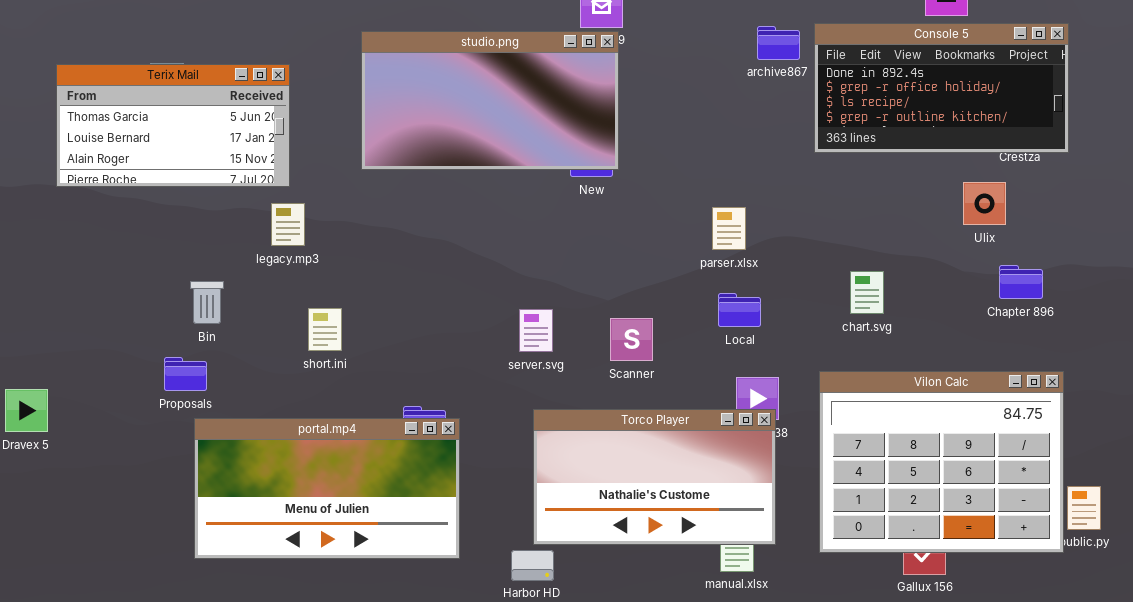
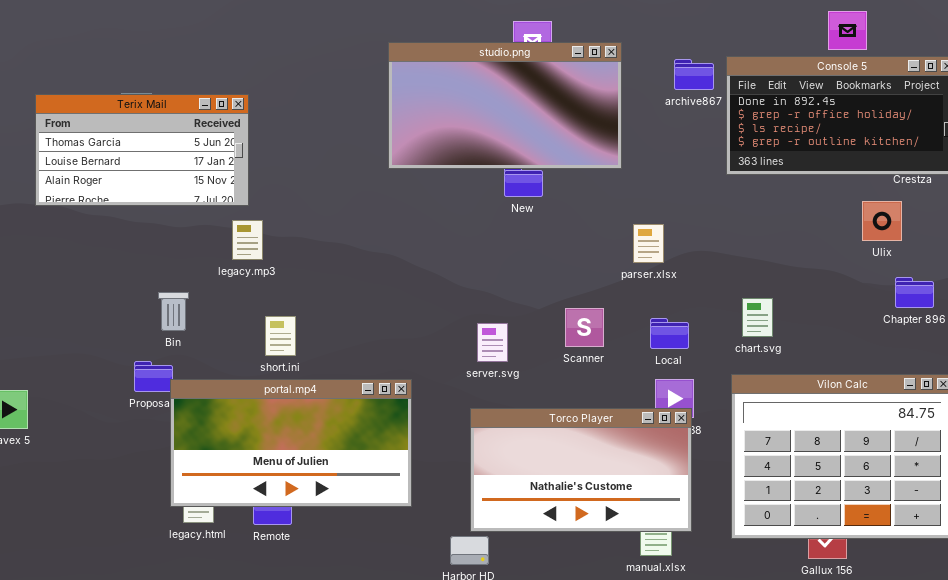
studio.png: [361,31,619,170] -> [388,42,622,169], moved
chart.svg: [850,271,884,314] -> [742,298,773,337], moved
Local: [718,293,761,327] -> [650,318,689,349], moved
server.svg: [519,309,553,352] -> [477,323,508,362], moved
Scanner: [610,318,653,361] -> [565,308,604,347], moved
portal.mp4: [194,418,460,559] -> [170,379,412,507], moved

